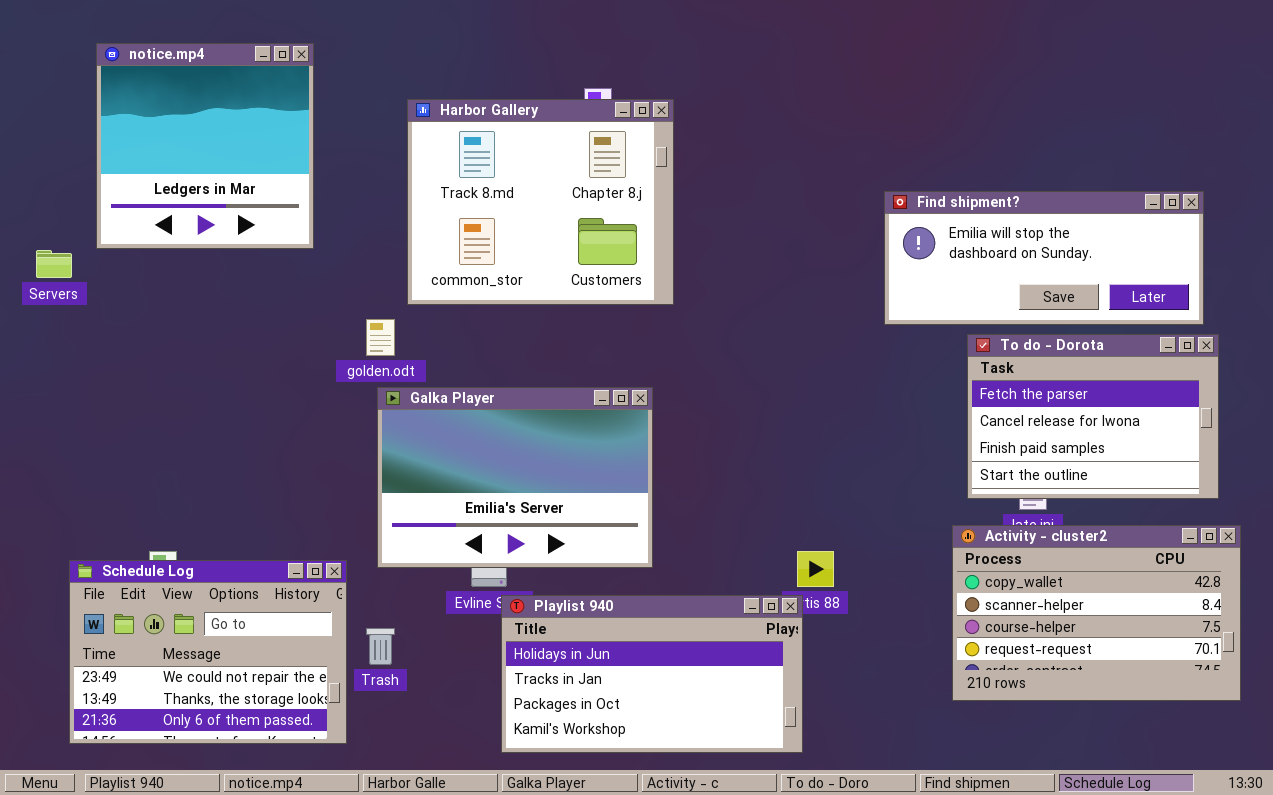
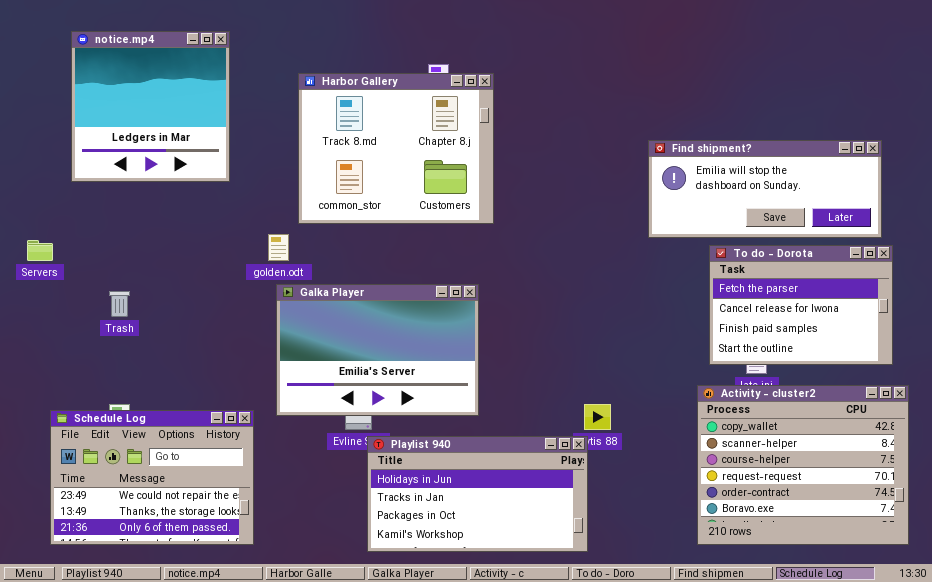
Servers: [36,250,72,278] -> [27,240,53,261], moved
Activity - cluster2: [952,525,1241,701] -> [697,385,909,545], resized
Trash: [366,628,395,665] -> [109,291,130,317], moved

